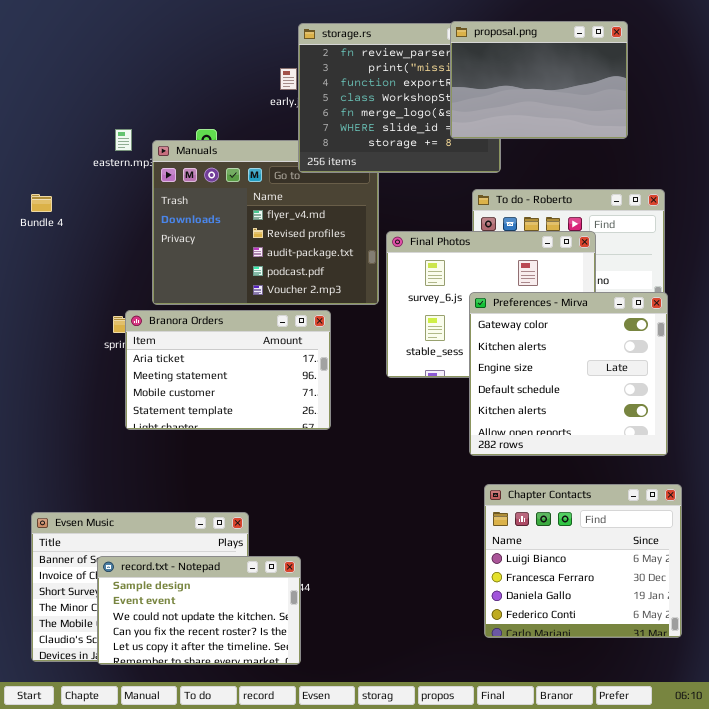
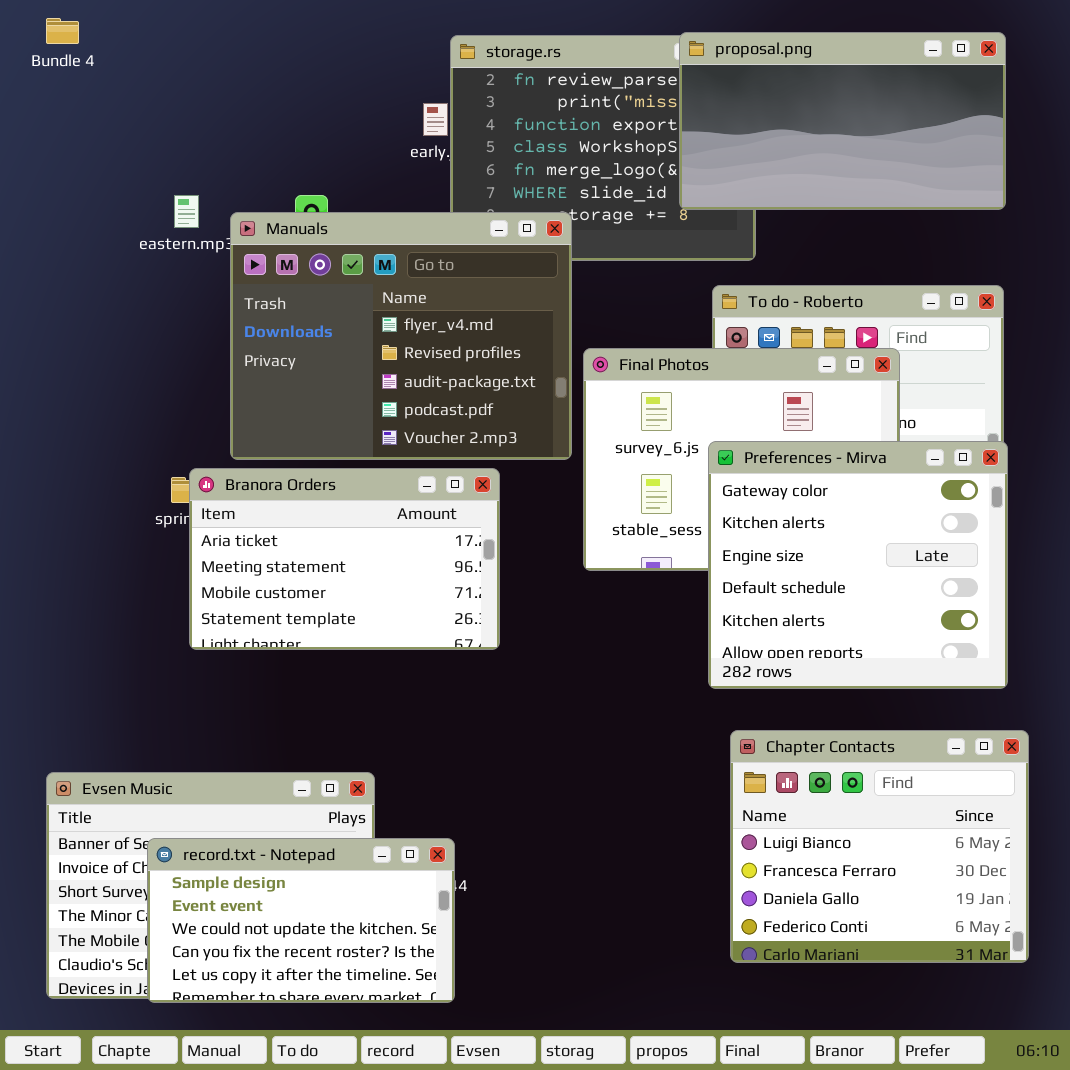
proposal.png: [450,21,628,139] -> [679,32,1006,210], resized
Manuals: [152,140,379,305] -> [230,212,572,460], raised
Bundle 4: [31,194,52,212] -> [46,18,79,44], moved

